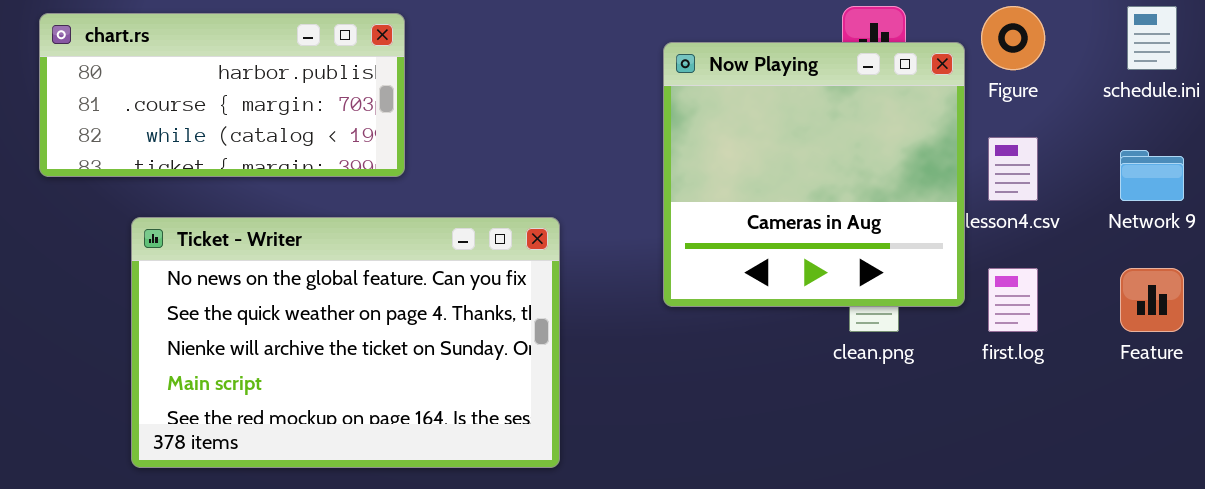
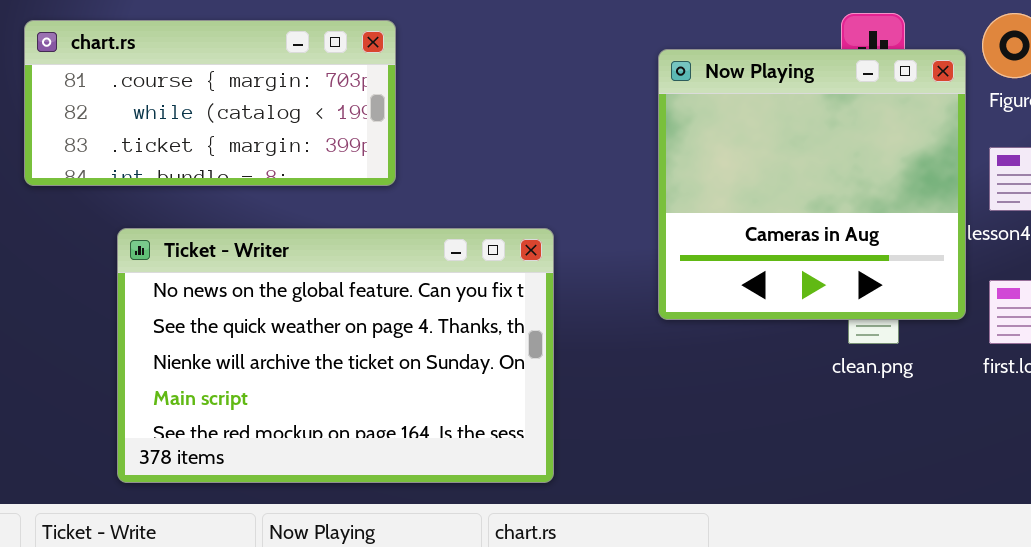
chart.rs: [39,13,405,177] -> [24,20,396,186], scrolled down 1 row

